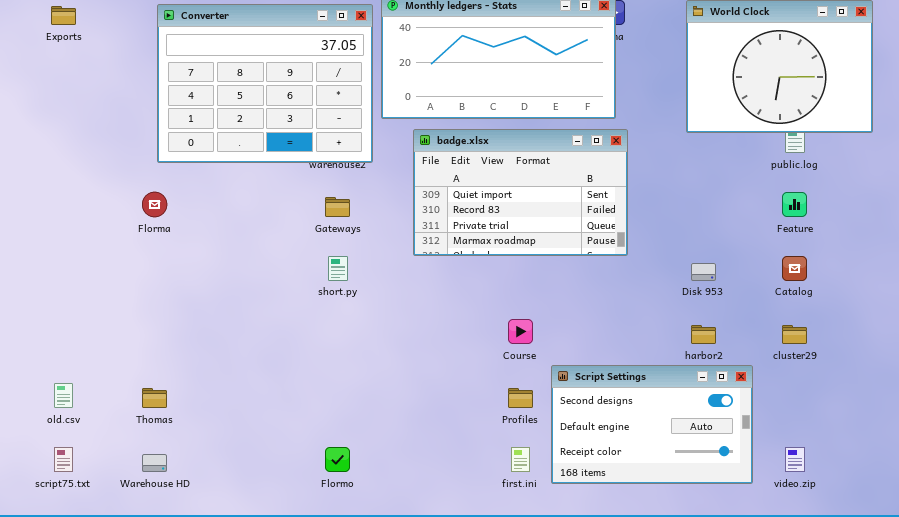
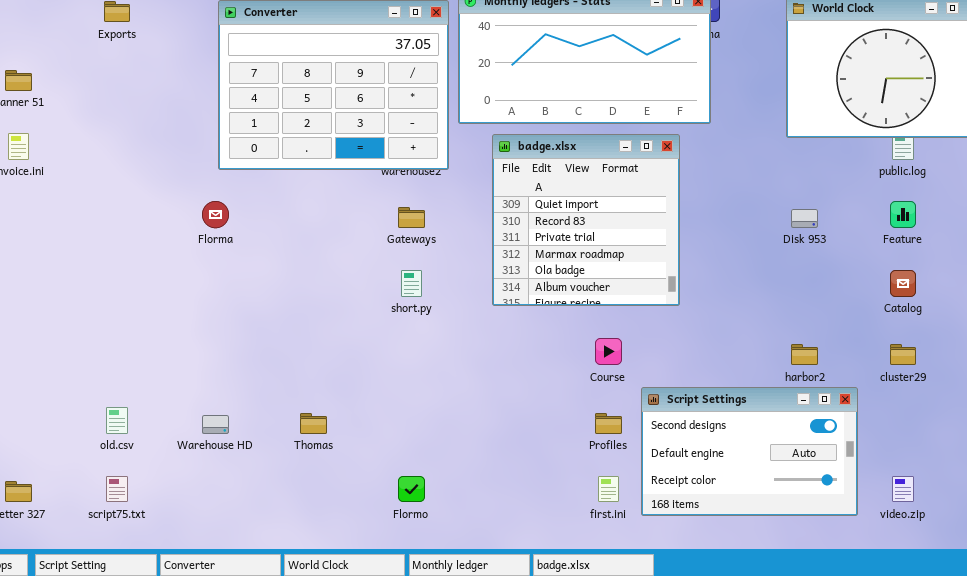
badge.xlsx: [413,129,628,256] -> [492,134,680,306], resized
Disk 953: [691,263,716,281] -> [791,209,818,228], moved
Thomas: [142,388,167,408] -> [300,413,327,434], moved
Warehouse HD: [142,454,167,472] -> [202,415,229,434], moved

